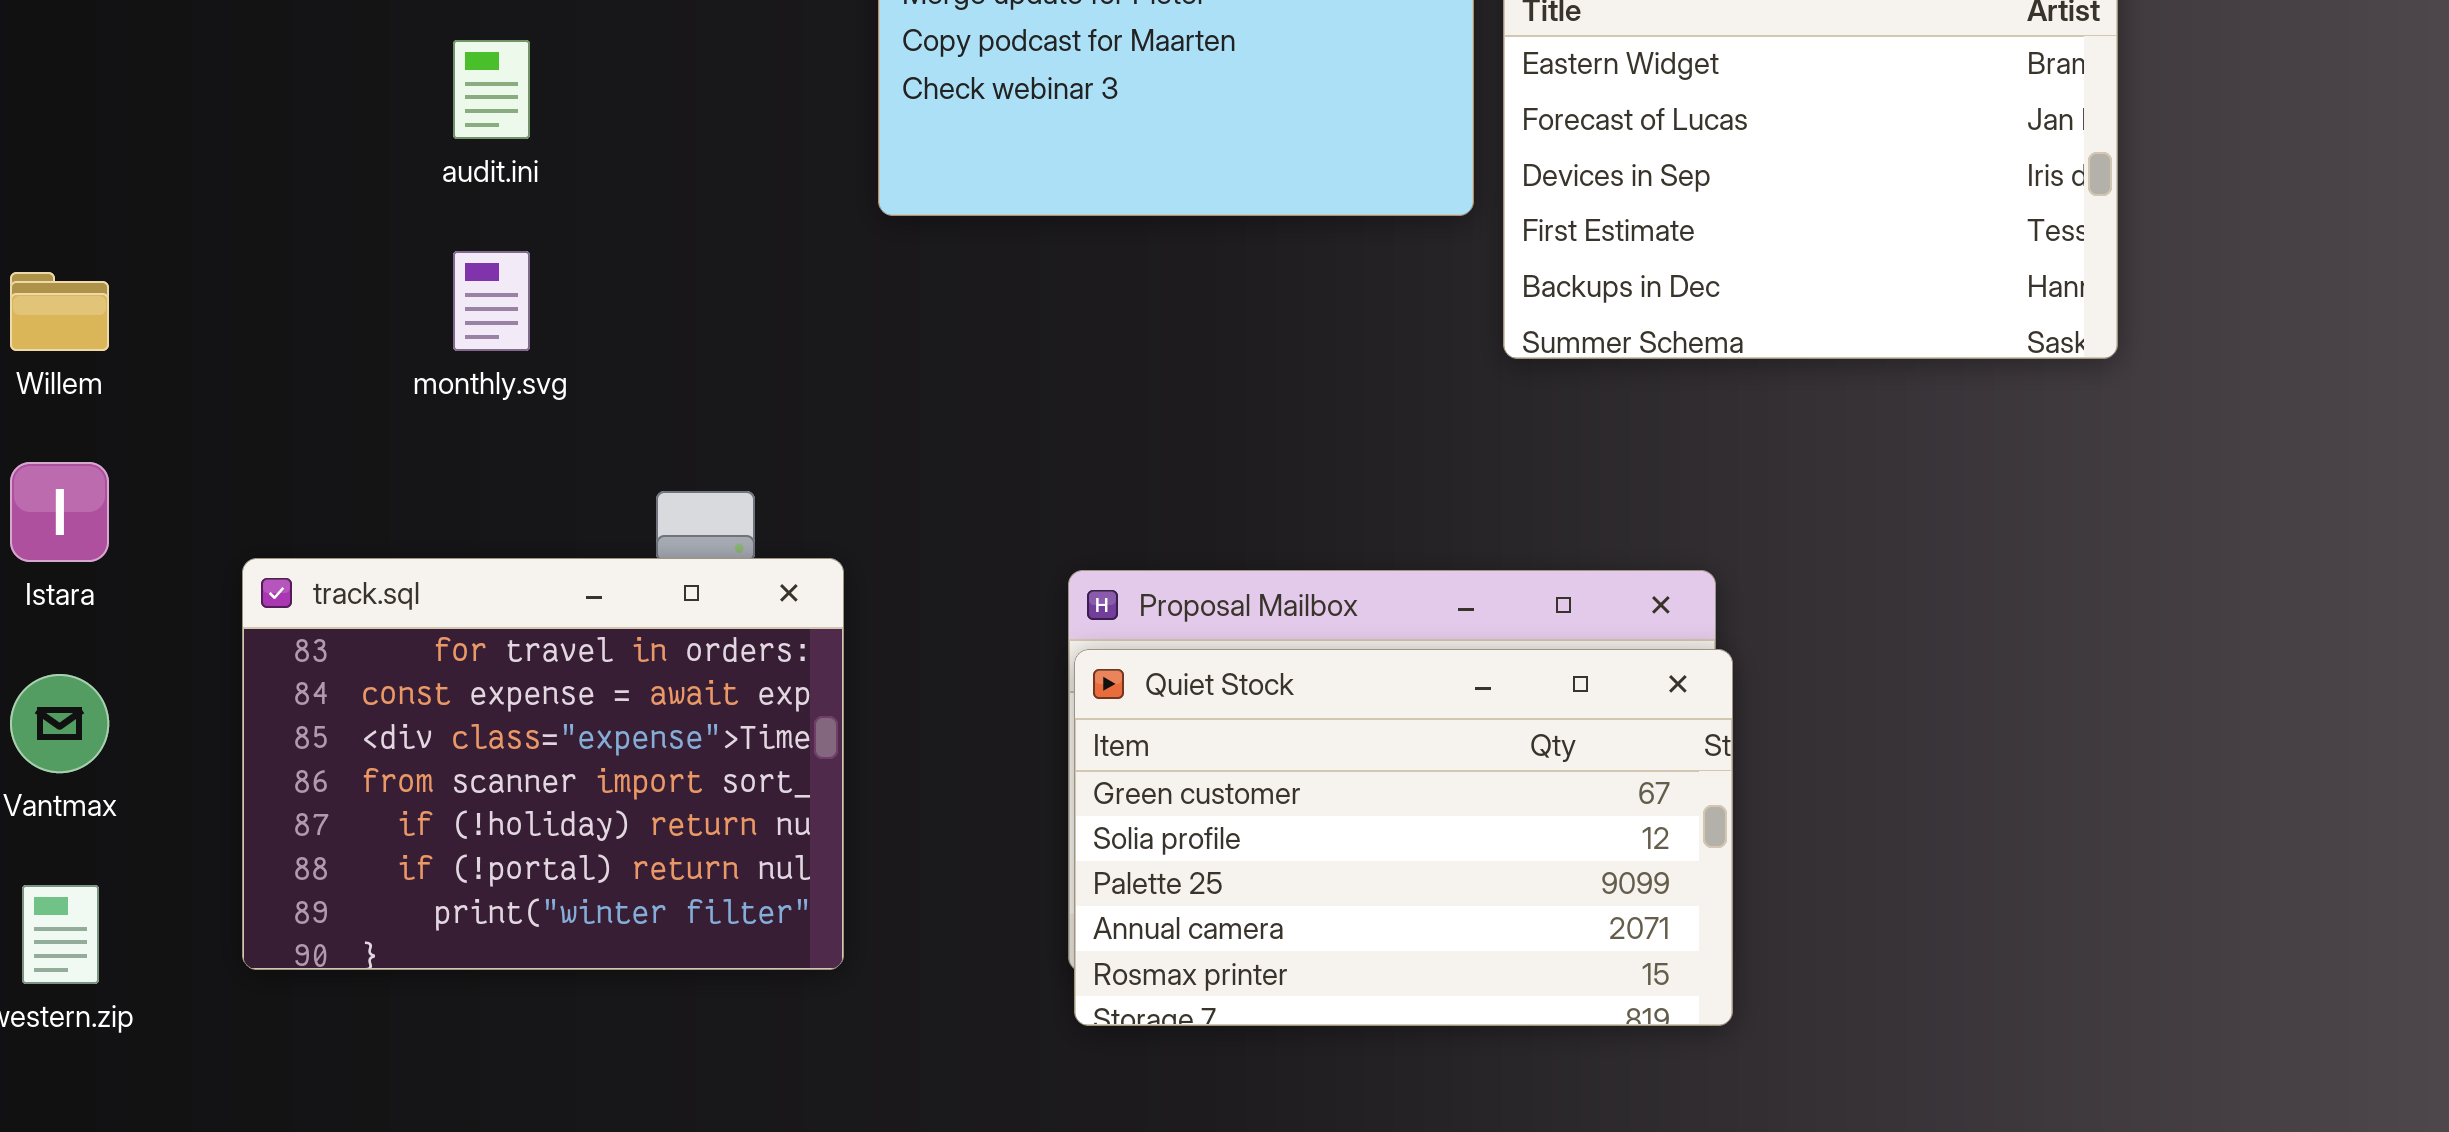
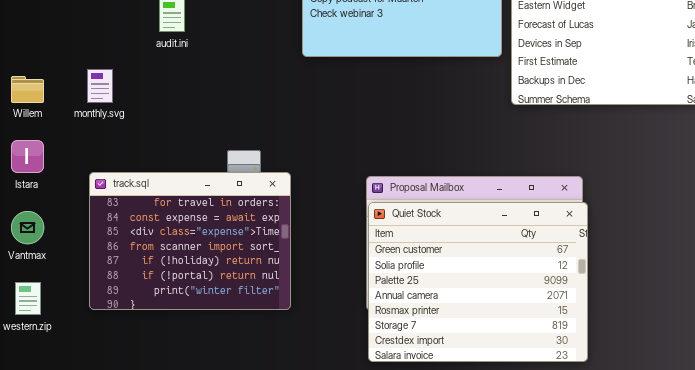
monthly.svg: [453,251,530,351] -> [87,69,113,103], moved
Quiet Stock: [1074,649,1733,1026] -> [368,202,588,362], resized

